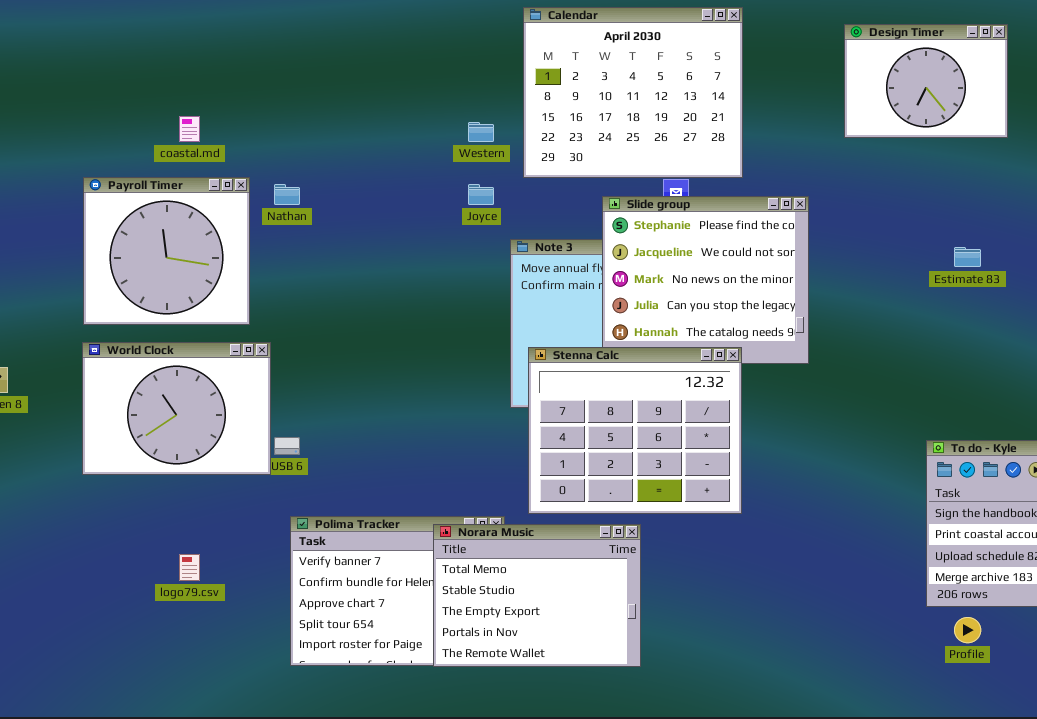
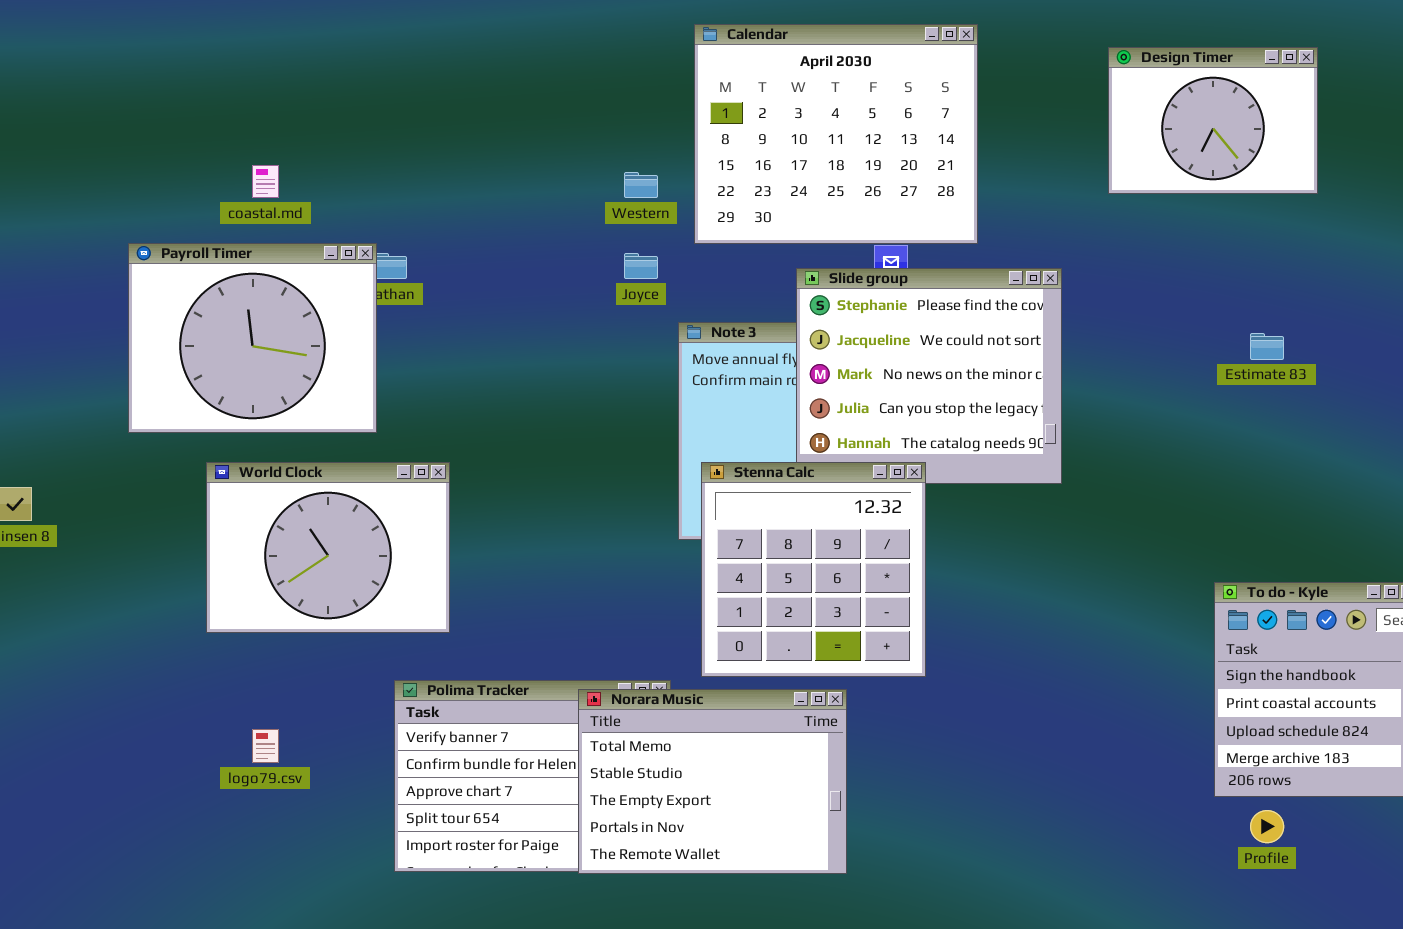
Payroll Timer: [83,177,250,325] -> [128,243,377,433], resized
World Clock: [82,342,271,475] -> [206,462,450,633], moved
Stenna Calc: [528,347,742,514] -> [701,462,926,677], resized

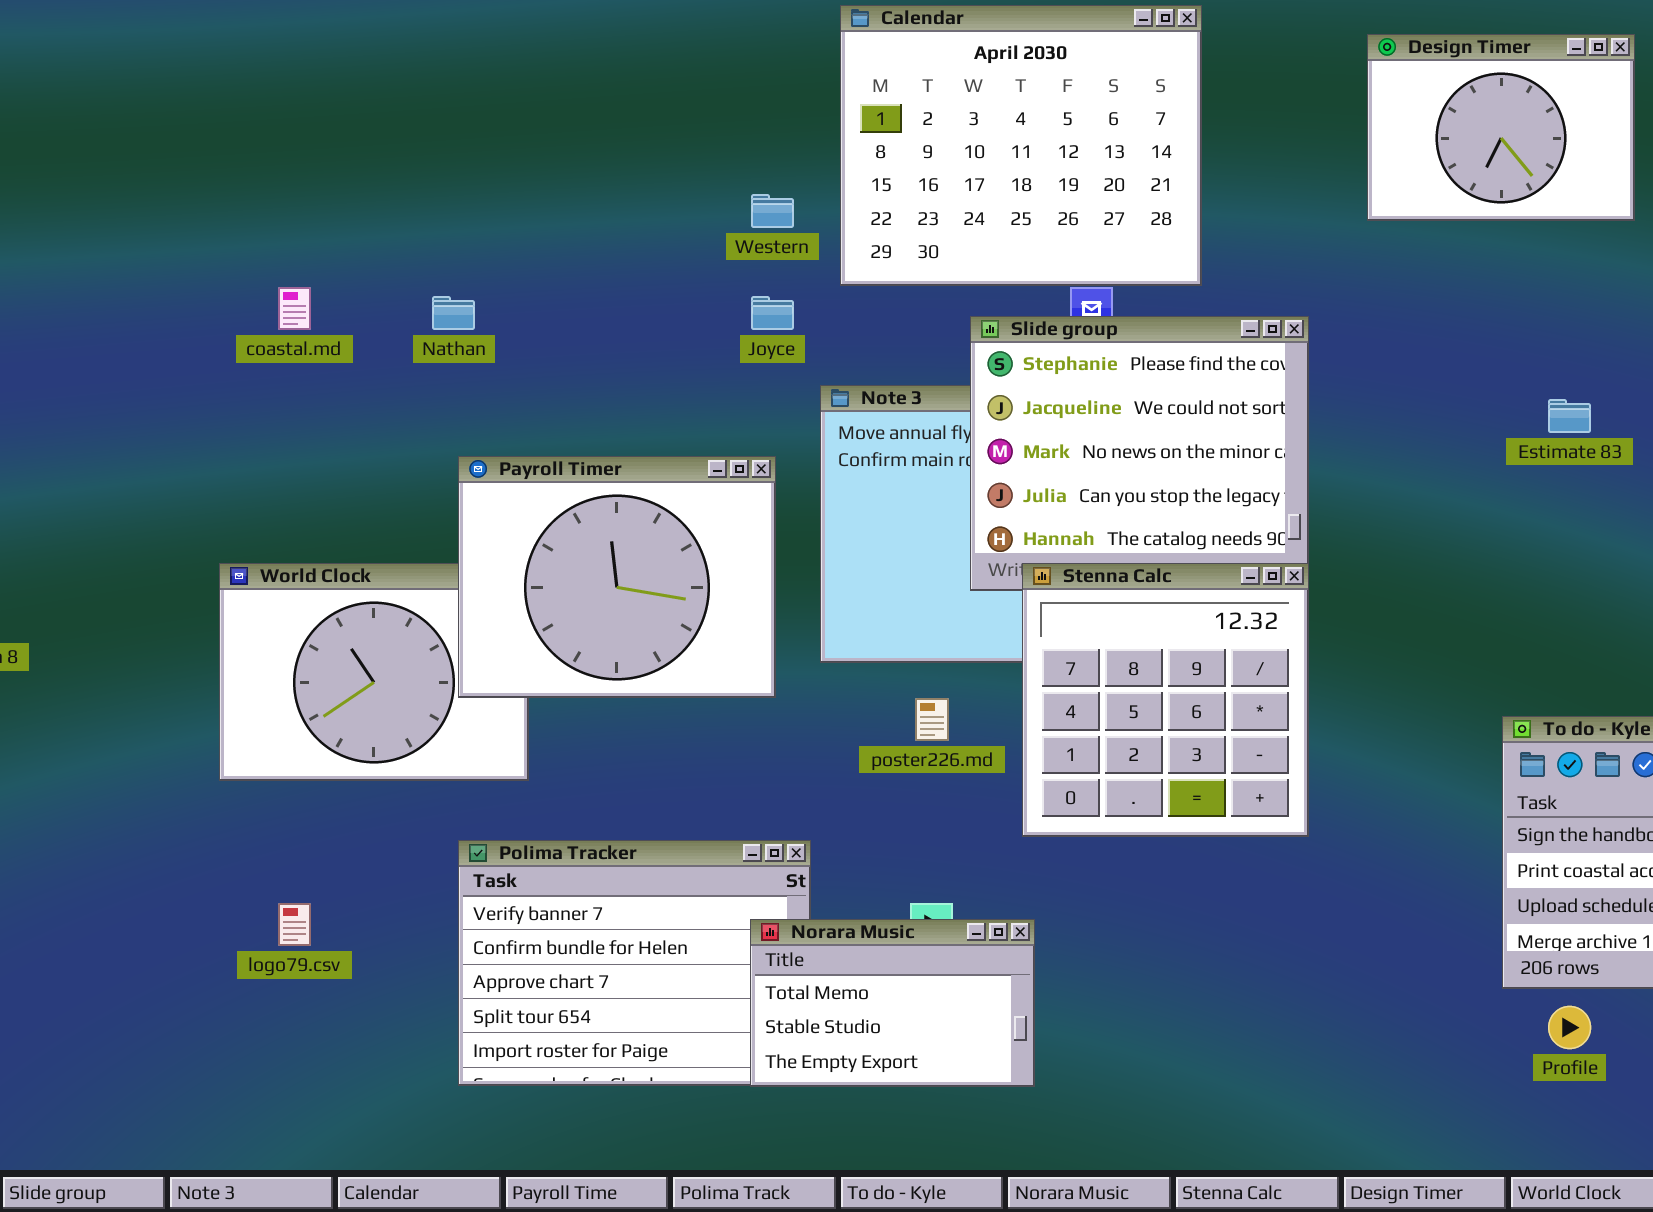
coastal.md: [252,165,279,198] -> [278,287,311,330], moved
Payroll Timer: [128,243,377,433] -> [458,456,776,698], moved
Stenna Calc: [701,462,926,677] -> [1022,563,1309,837], moved
Norara Music: [578,689,847,874] -> [750,919,1035,1087], resized

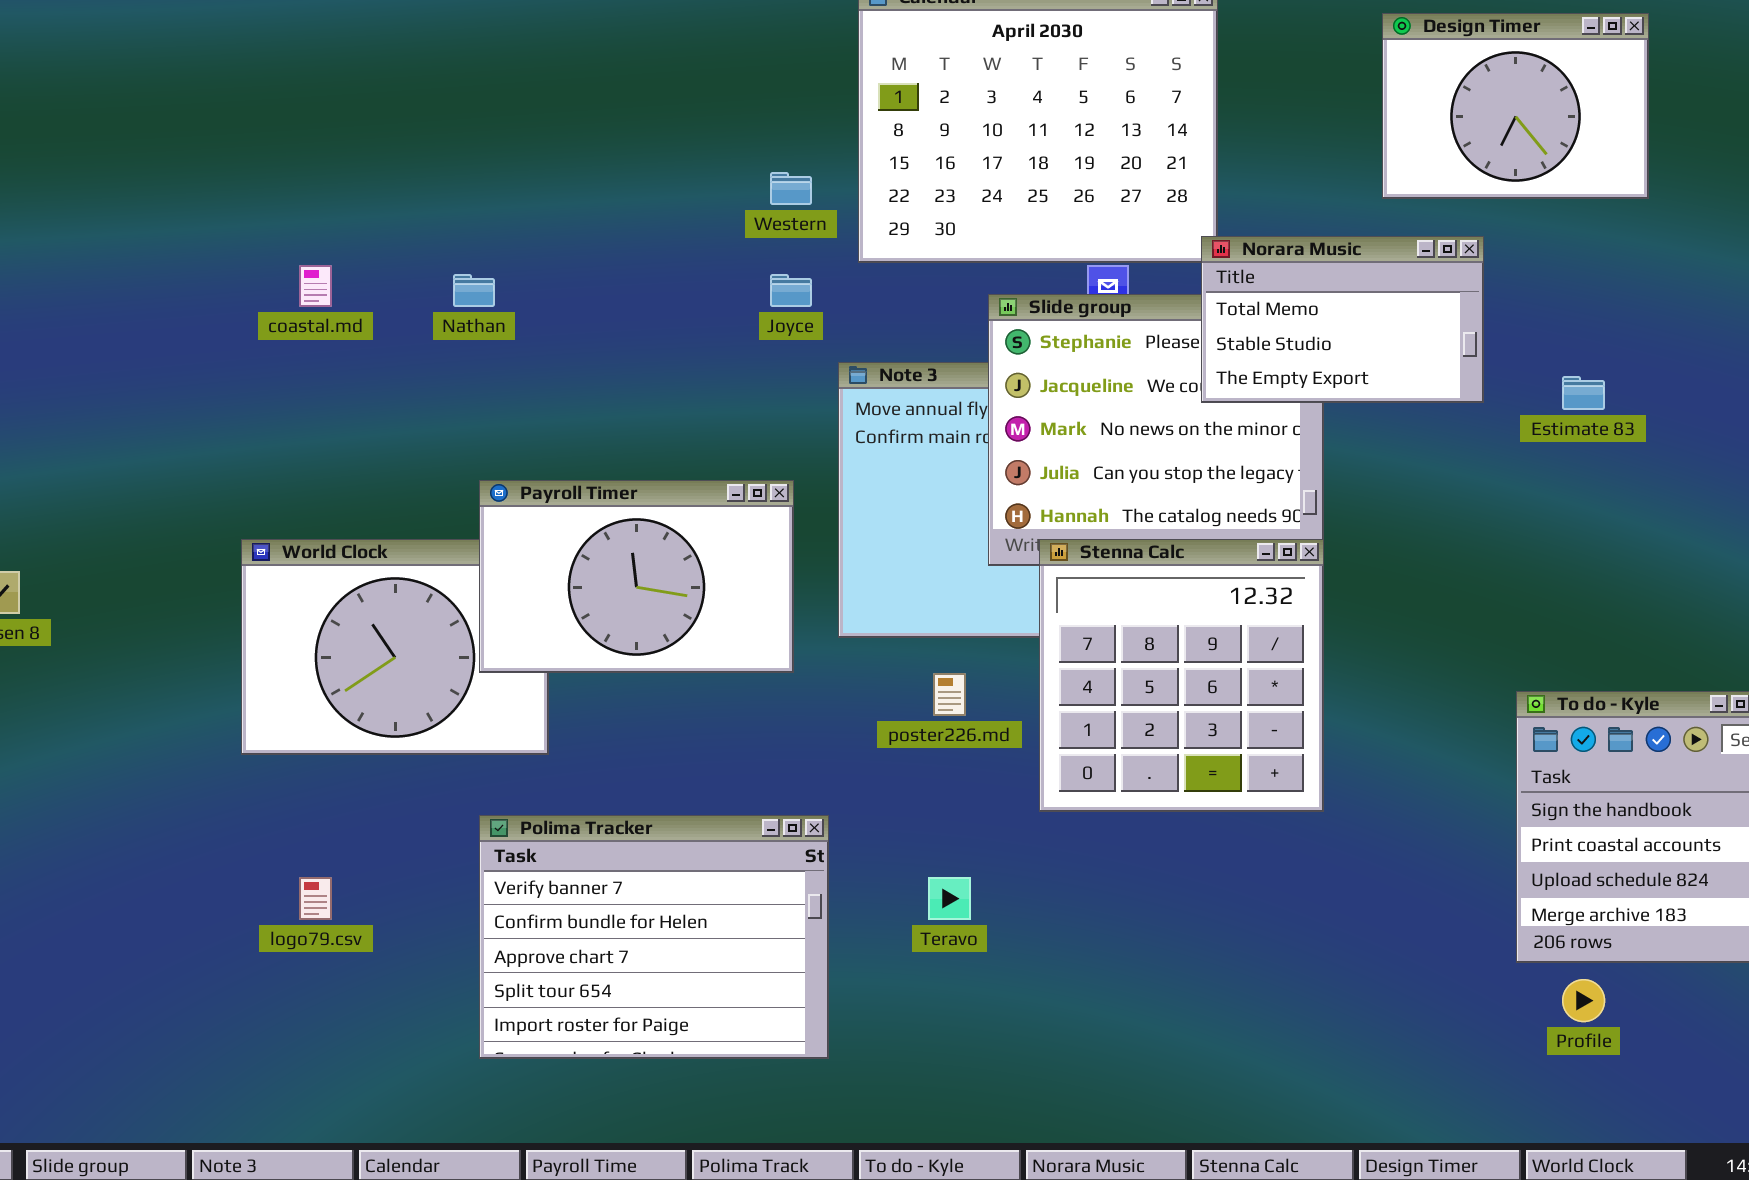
Payroll Timer: [458,456,776,698] -> [479,480,794,673], resized
Norara Music: [750,919,1035,1087] -> [1201,236,1484,403], moved

